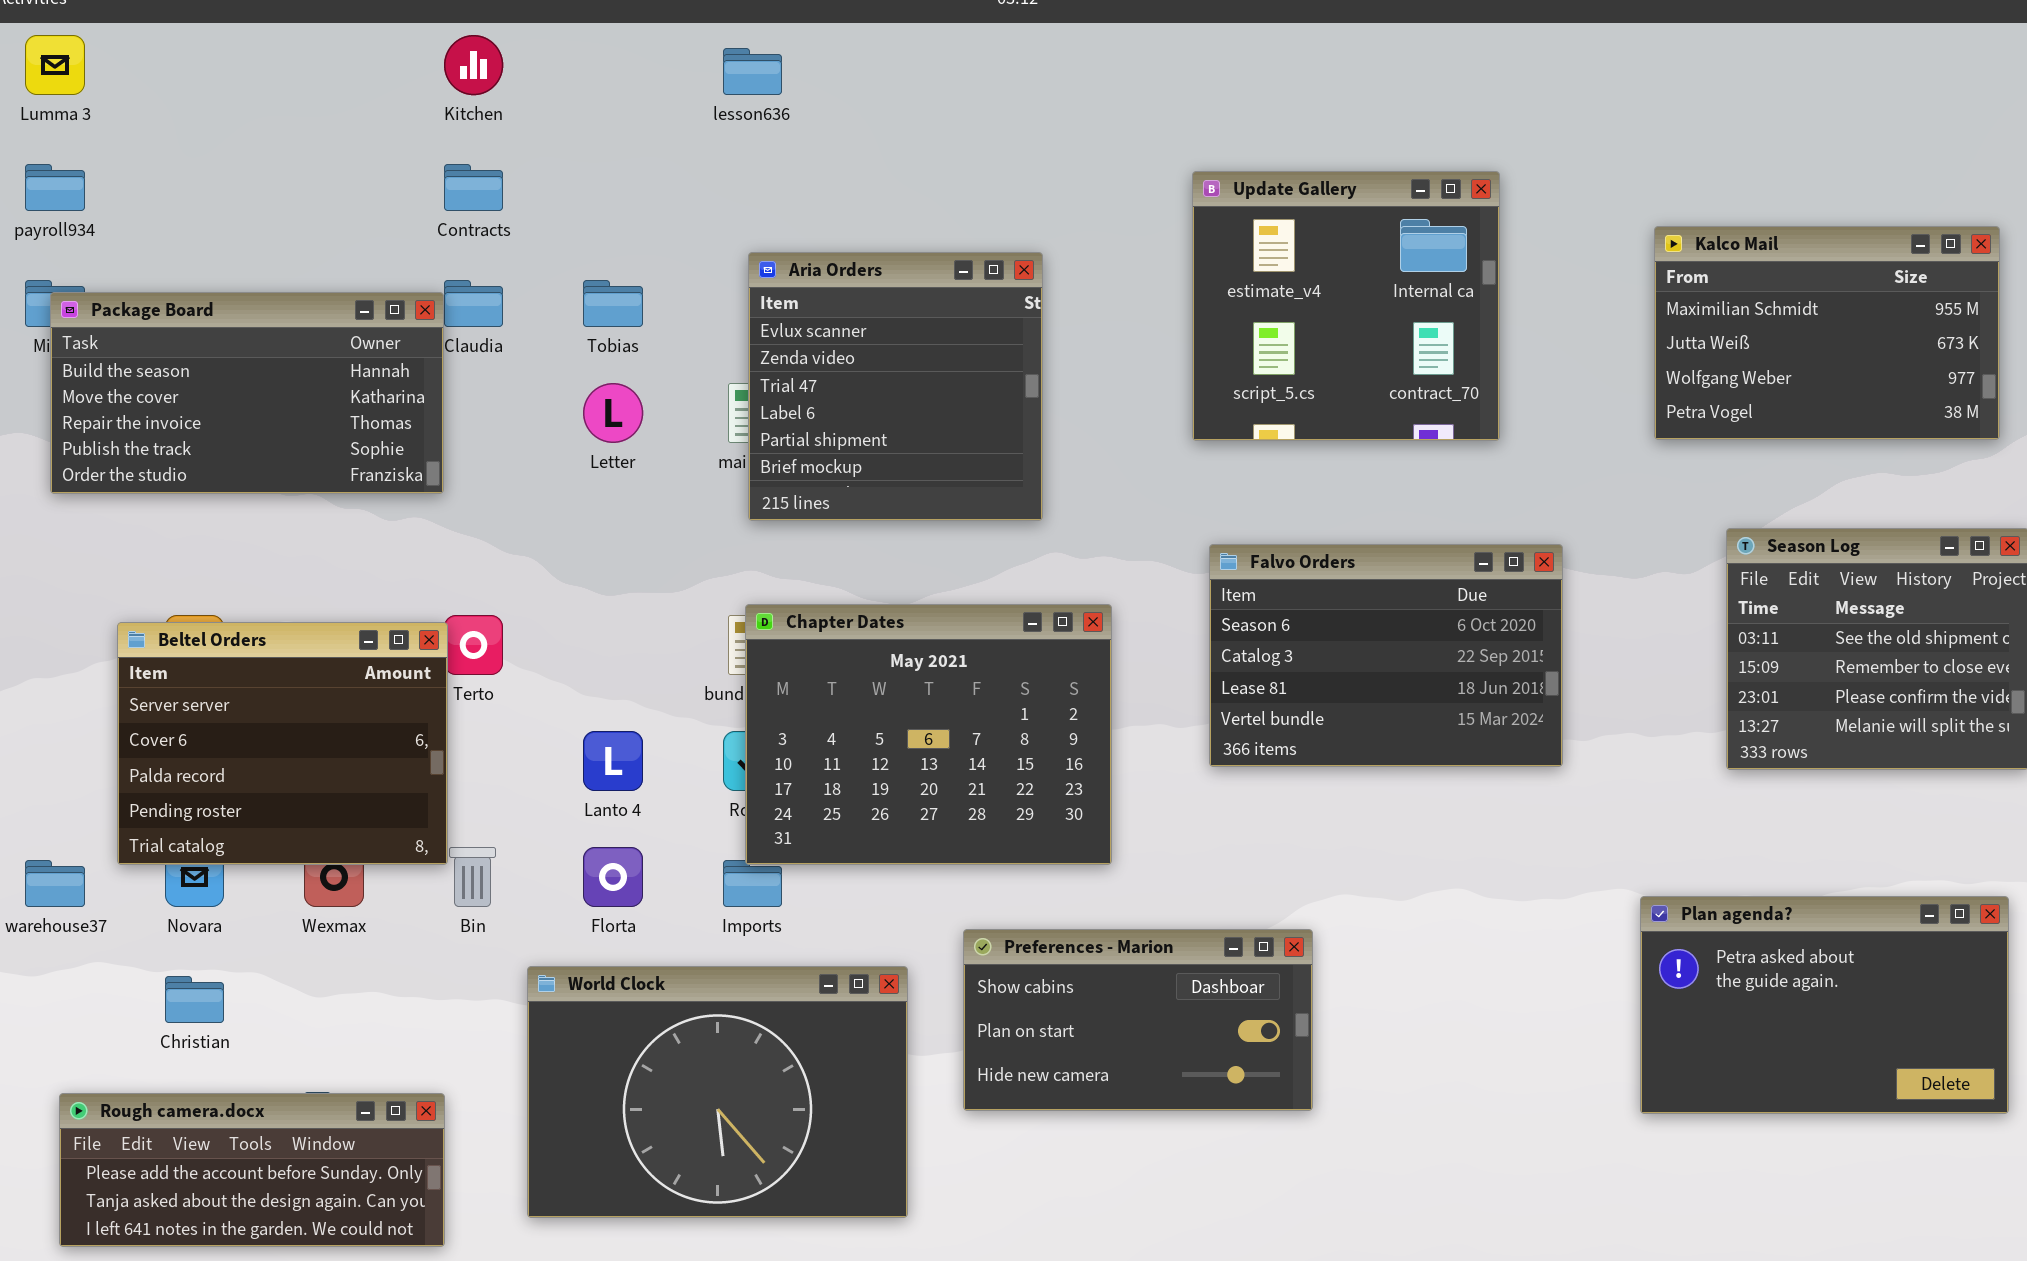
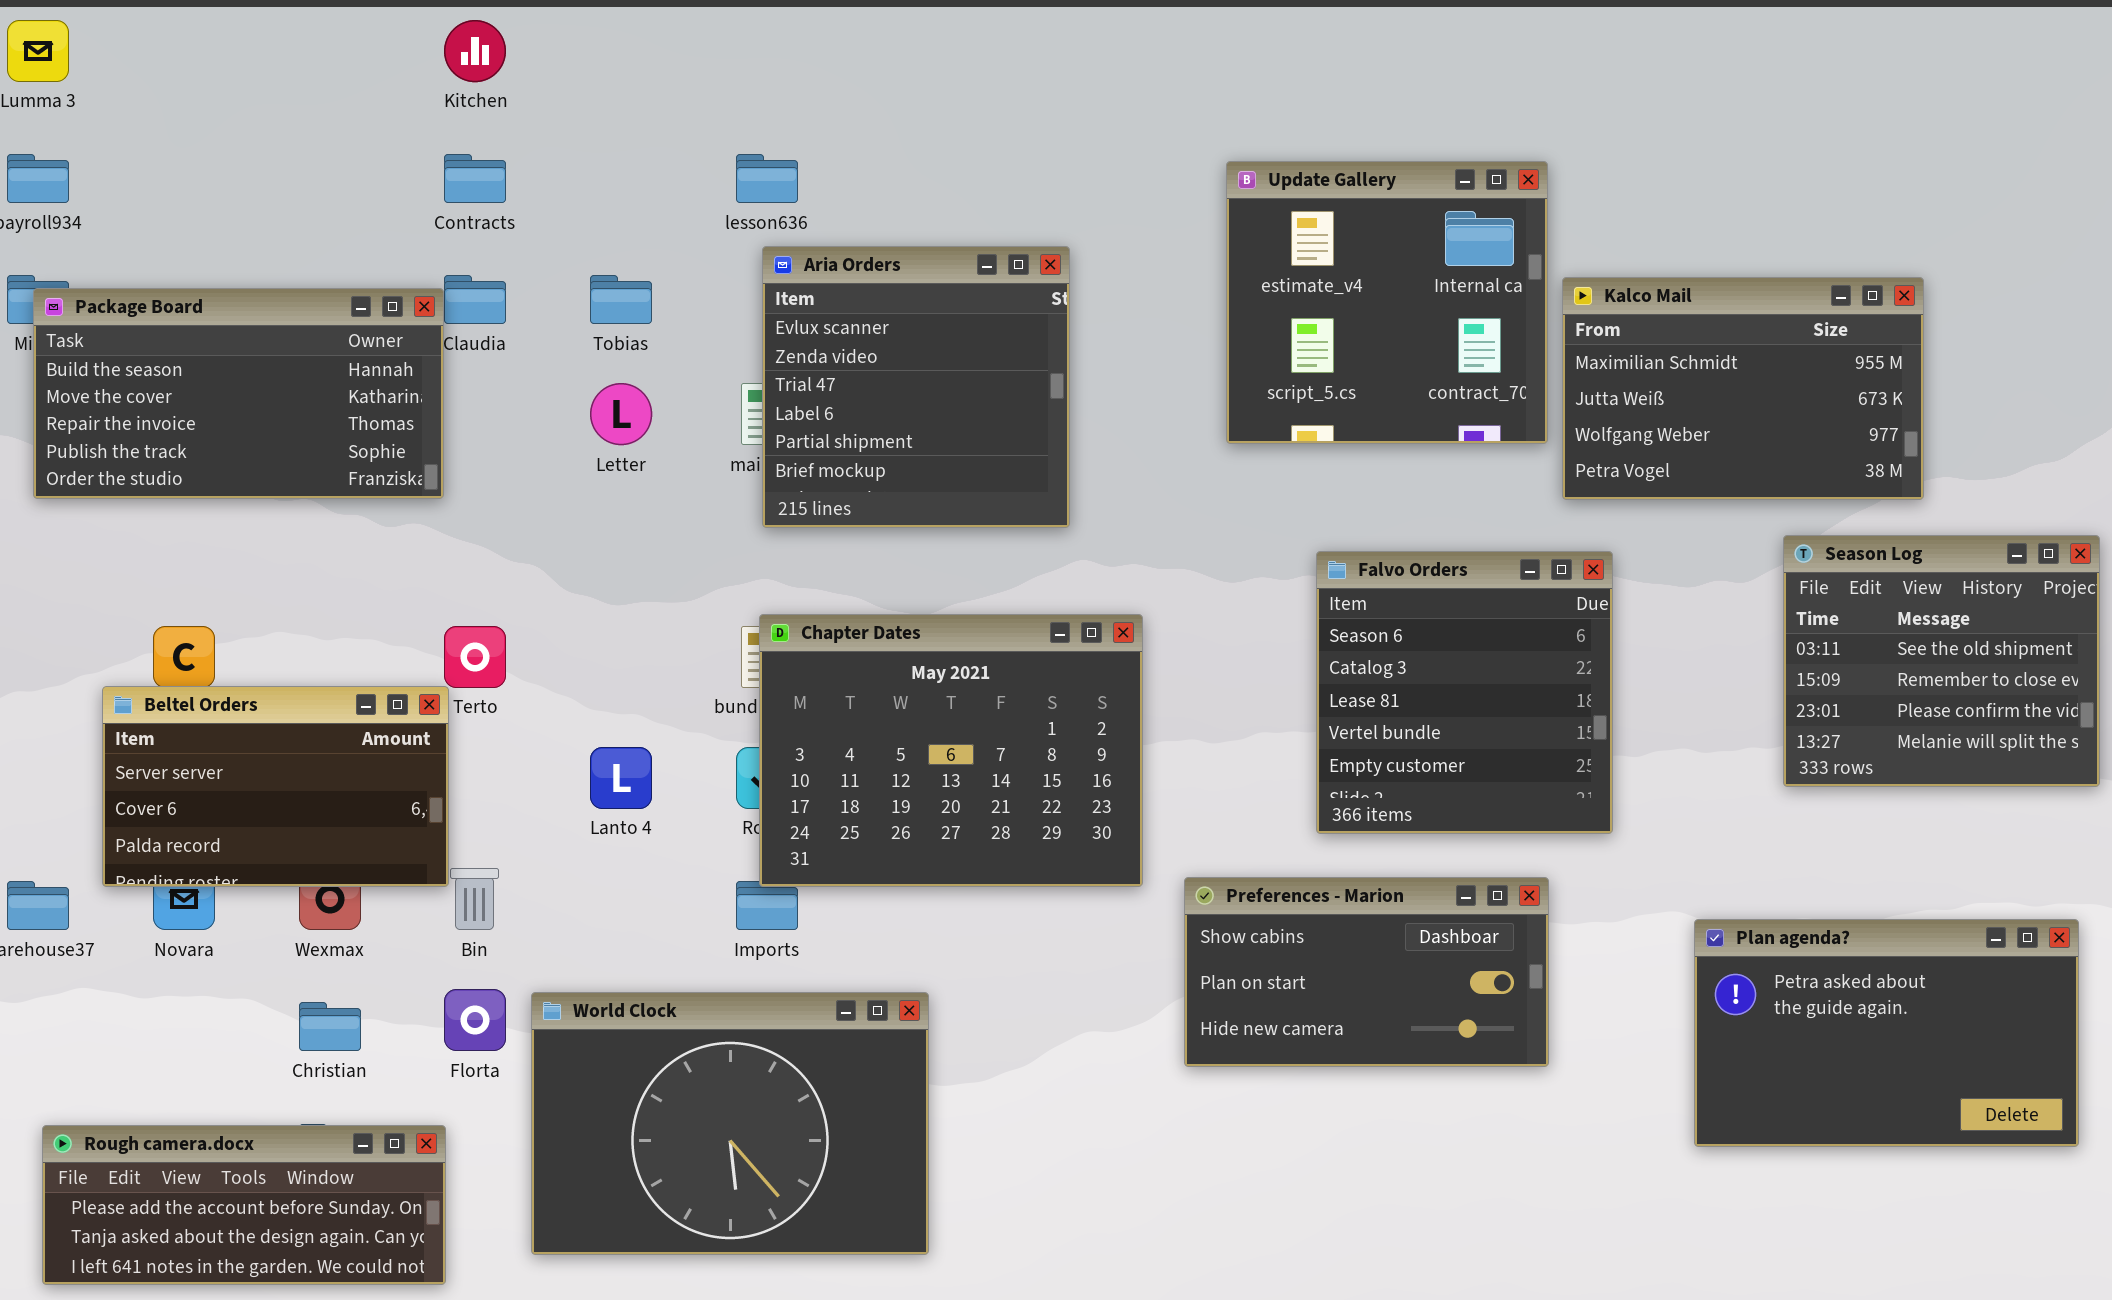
lesson636: [723,48,782,95] -> [736,154,798,203], moved
Kalco Mail: [1654,226,2000,440] -> [1562,277,1924,500], moved
Falvo Orders: [1209,544,1563,767] -> [1316,551,1613,834], resized
Beltel Orders: [117,622,448,865] -> [102,686,449,887], resized
Florta: [583,847,643,907] -> [444,989,506,1051], moved
Preferences - Marion: [963,929,1313,1111] -> [1184,877,1549,1067], moved
Christian: [165,976,224,1023] -> [299,1002,361,1051], moved

